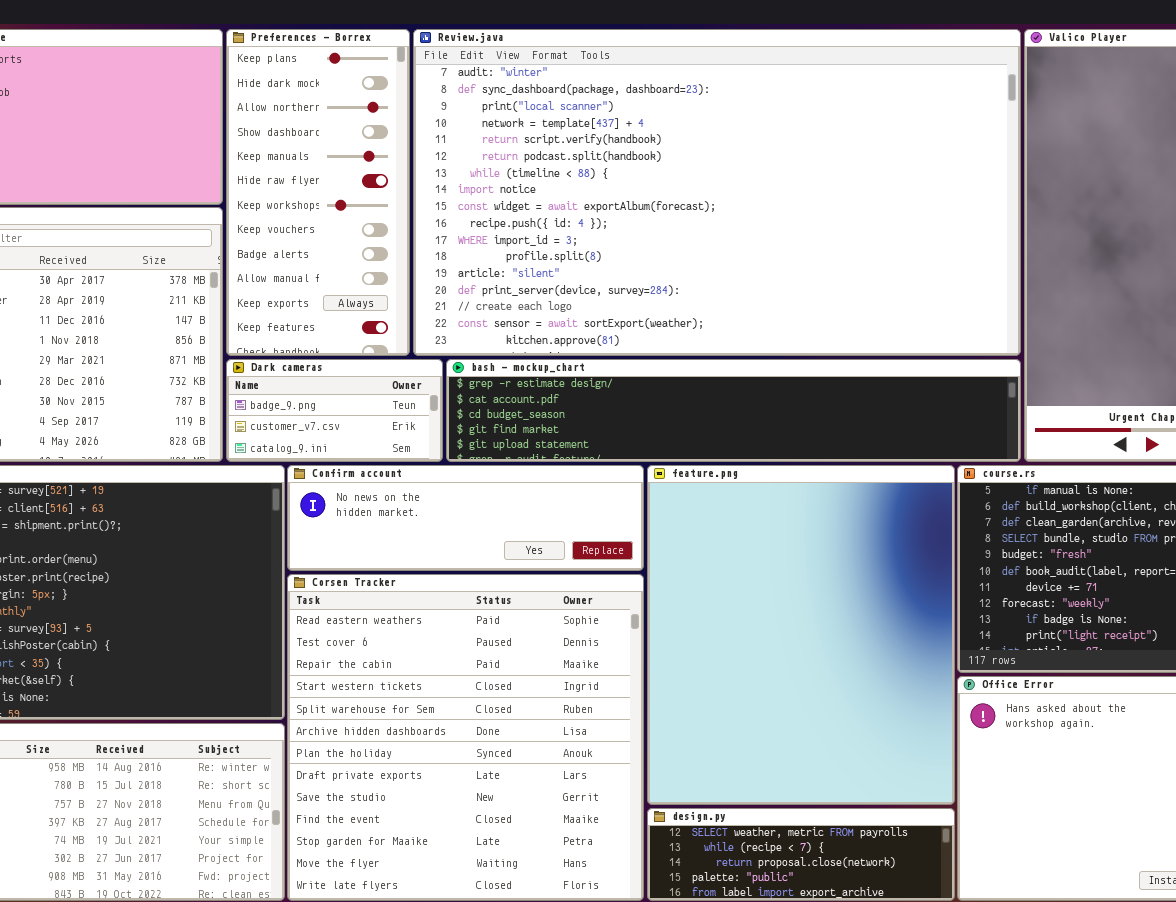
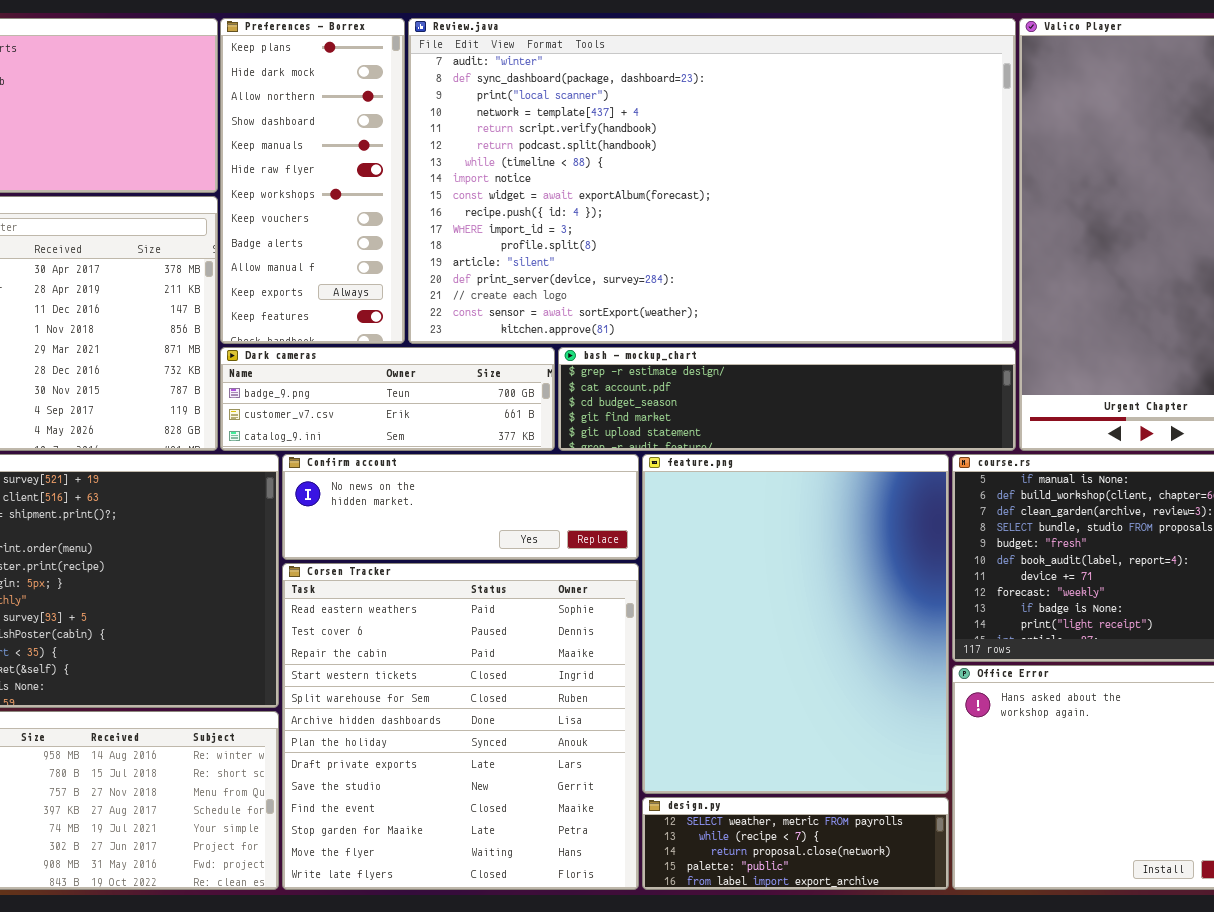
Dark cameras: [226,359,443,462] -> [220,347,555,451], resized
bash - mockup_chart: [446,359,1021,462] -> [558,347,1016,451], resized

